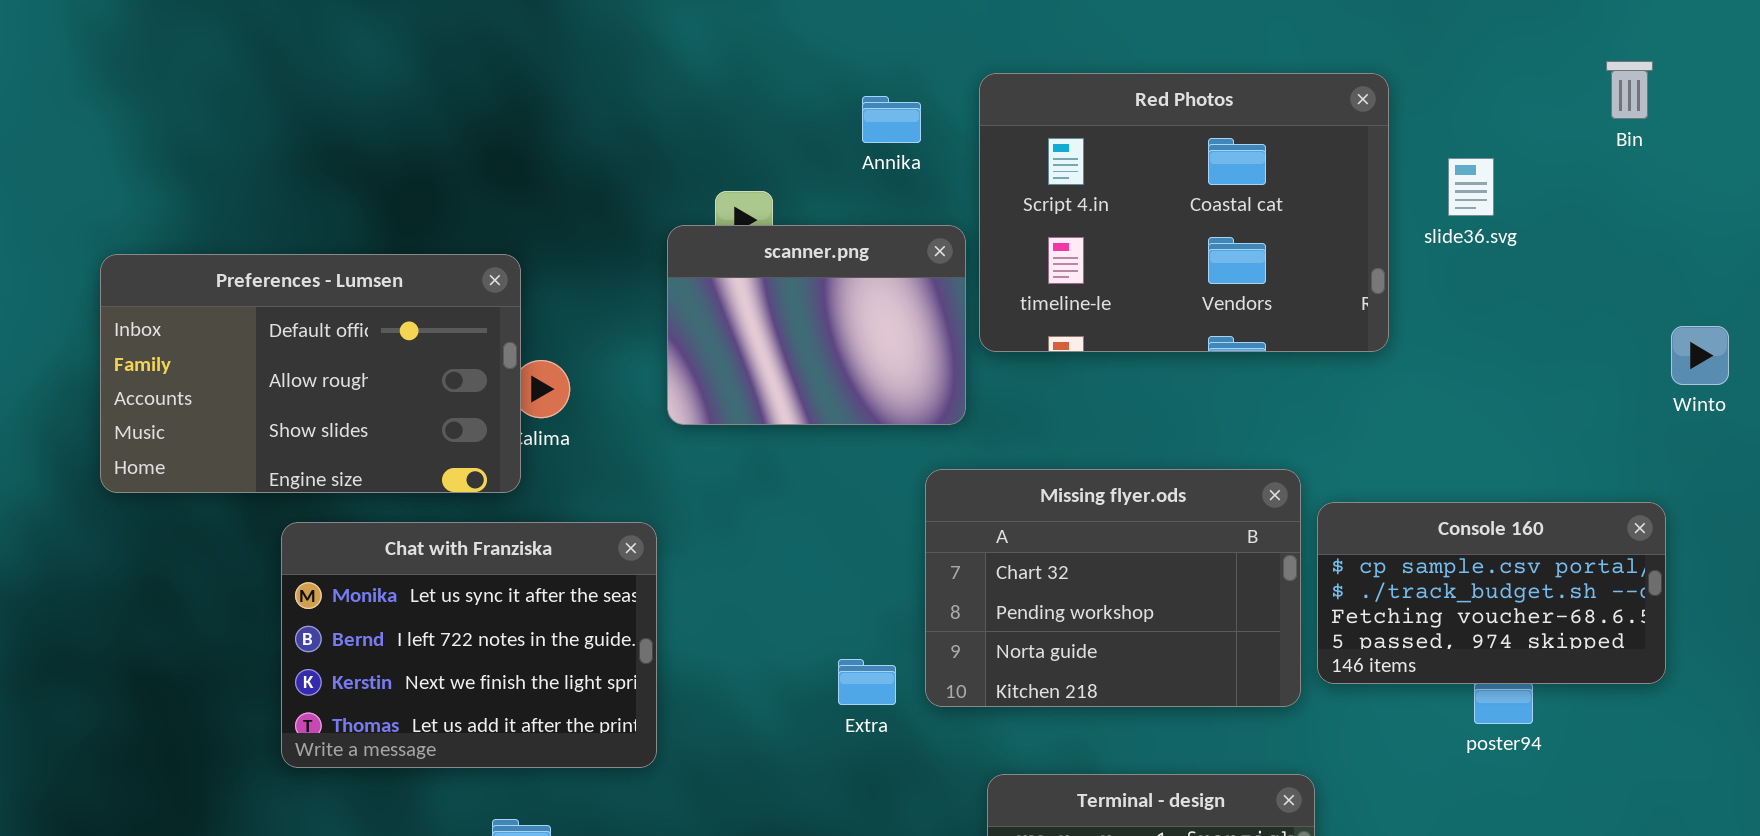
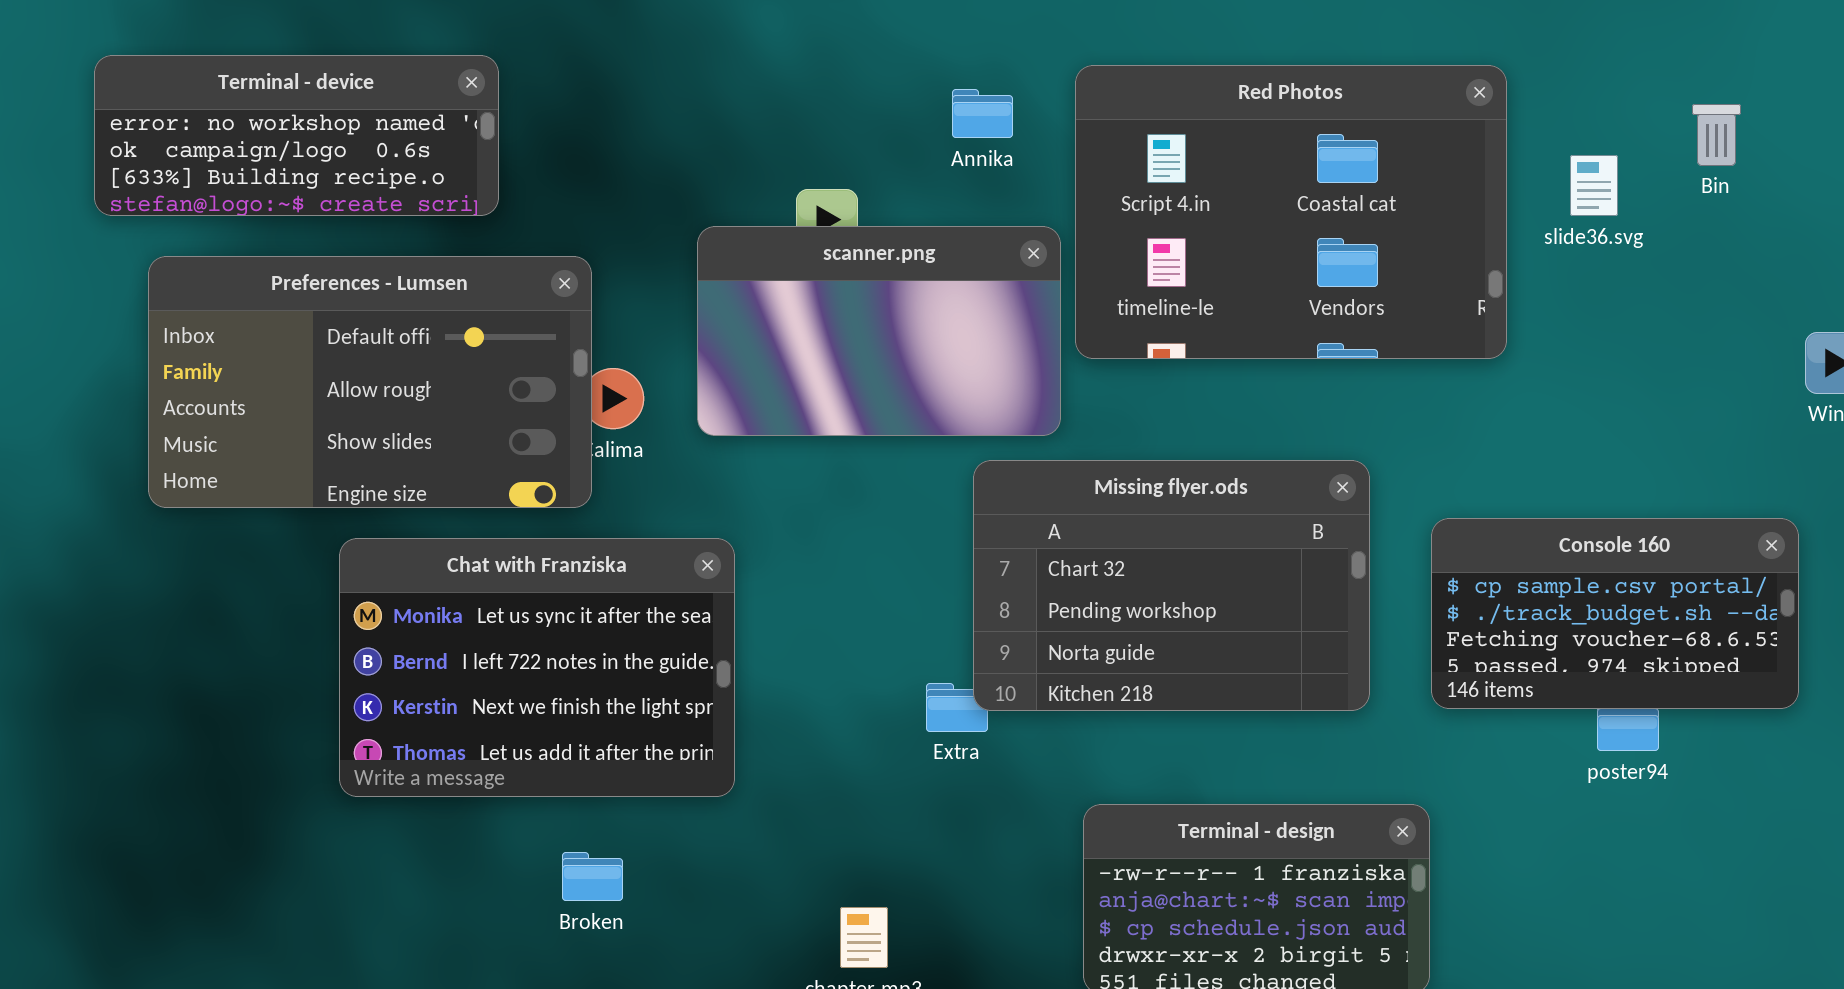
Bin: [1606,61,1653,119] -> [1692,104,1741,166], moved
Terminal - device: none -> [94,55,499,216], opened
scanner.png: [667,225,966,425] -> [697,226,1061,436], resized
Missing flyer.ods: [925,469,1301,707] -> [973,460,1370,711], moved

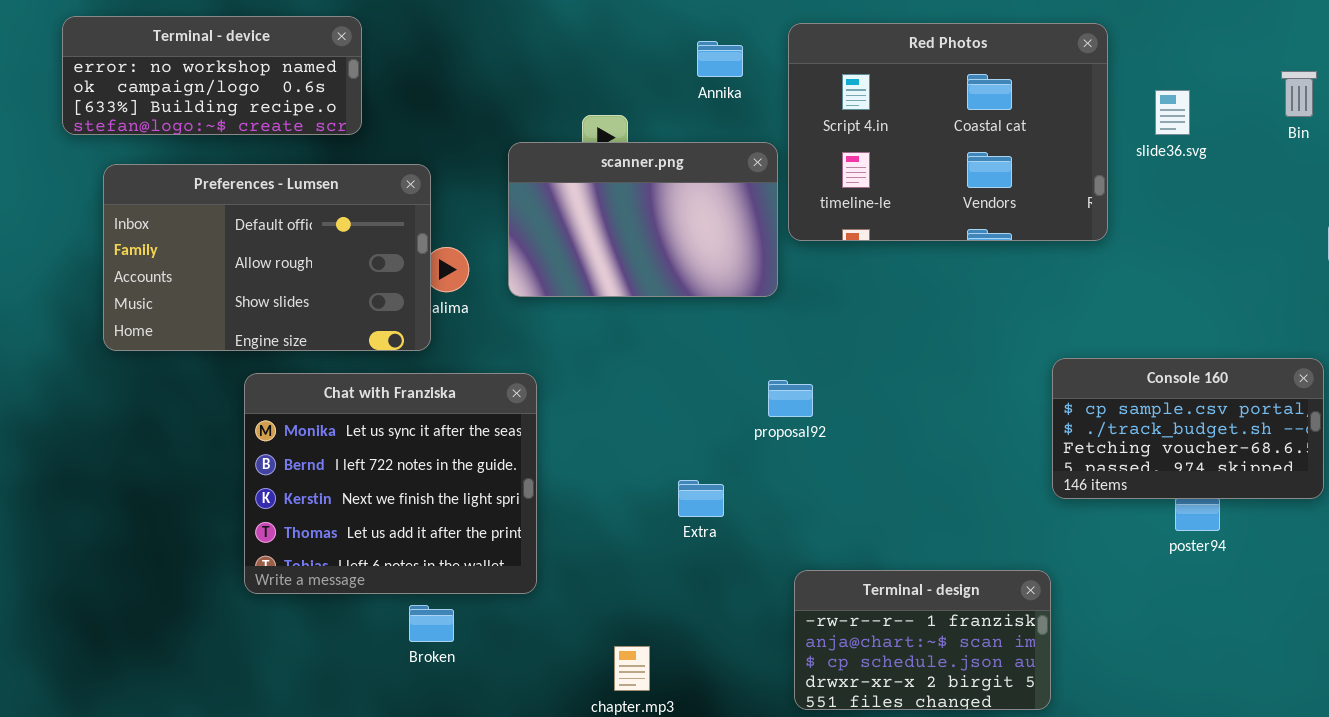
Bin: [1692,104,1741,166] -> [1281,71,1317,117], moved
Missing flyer.ods: [973,460,1370,711] -> none, closed
Chat with Franziska: [339,538,735,797] -> [244,373,537,594], resized

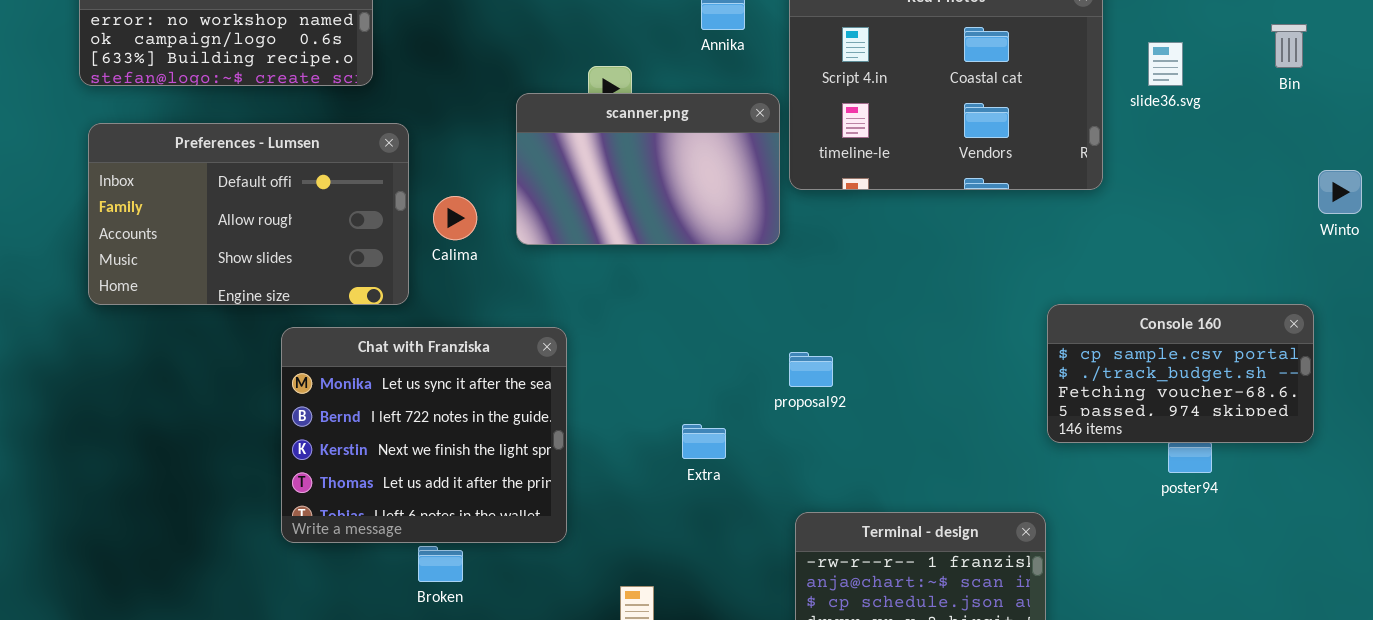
Preferences - Lumsen: [103,164,431,351] -> [88,123,409,305], moved
Chat with Franziska: [244,373,537,594] -> [281,327,567,543], moved
proposal92: [768,380,813,417] -> [789,352,833,387], moved

